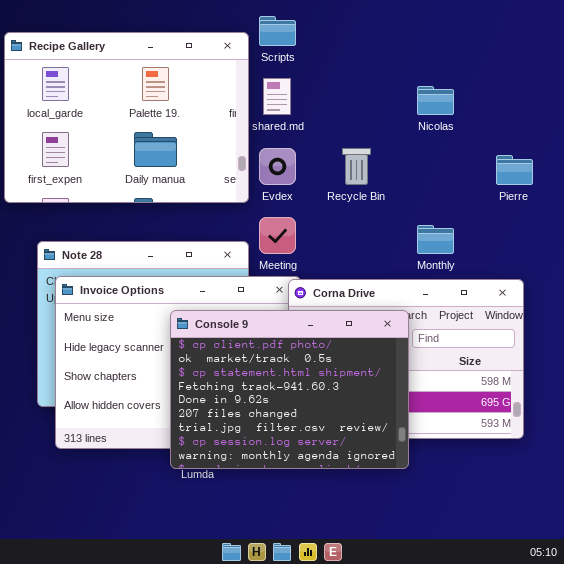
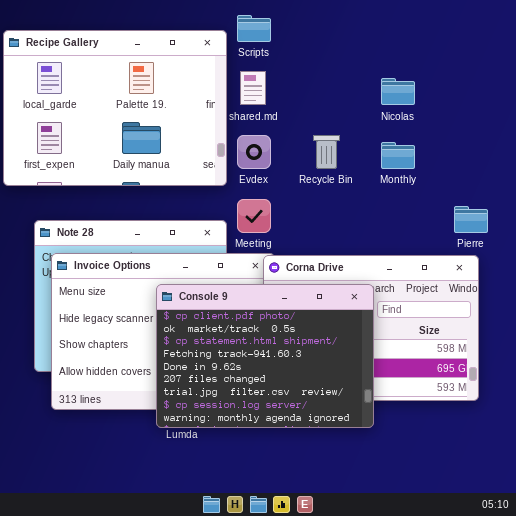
Pierre: [496,155,533,185] -> [454,206,488,233], moved
Monthly: [417,225,454,254] -> [381,142,415,169], moved

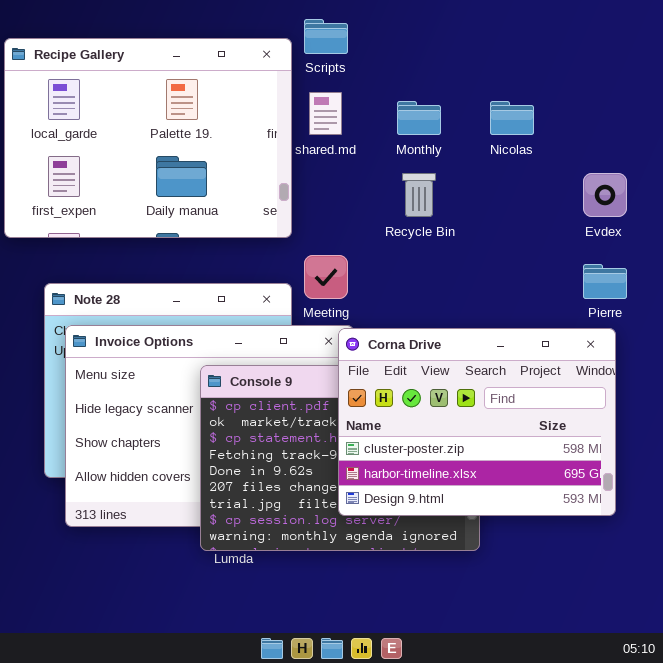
Evdex: [237,135,271,169] -> [583,173,627,217], moved
Monthly: [381,142,415,169] -> [397,101,441,135], moved
Corna Drive: [263,255,479,401] -> [338,328,616,516], raised

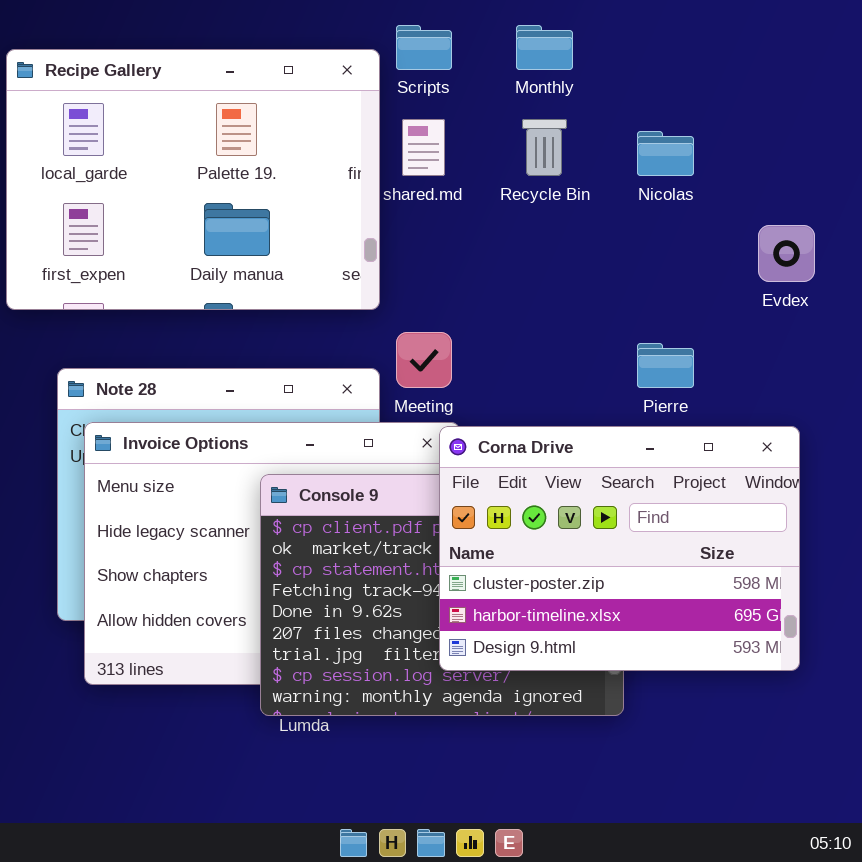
Monthly: [397,101,441,135] -> [516,25,573,70], moved
Recycle Bin: [402,173,436,217] -> [522,119,567,176], moved
Pierre: [583,264,627,299] -> [637,343,694,388], moved

